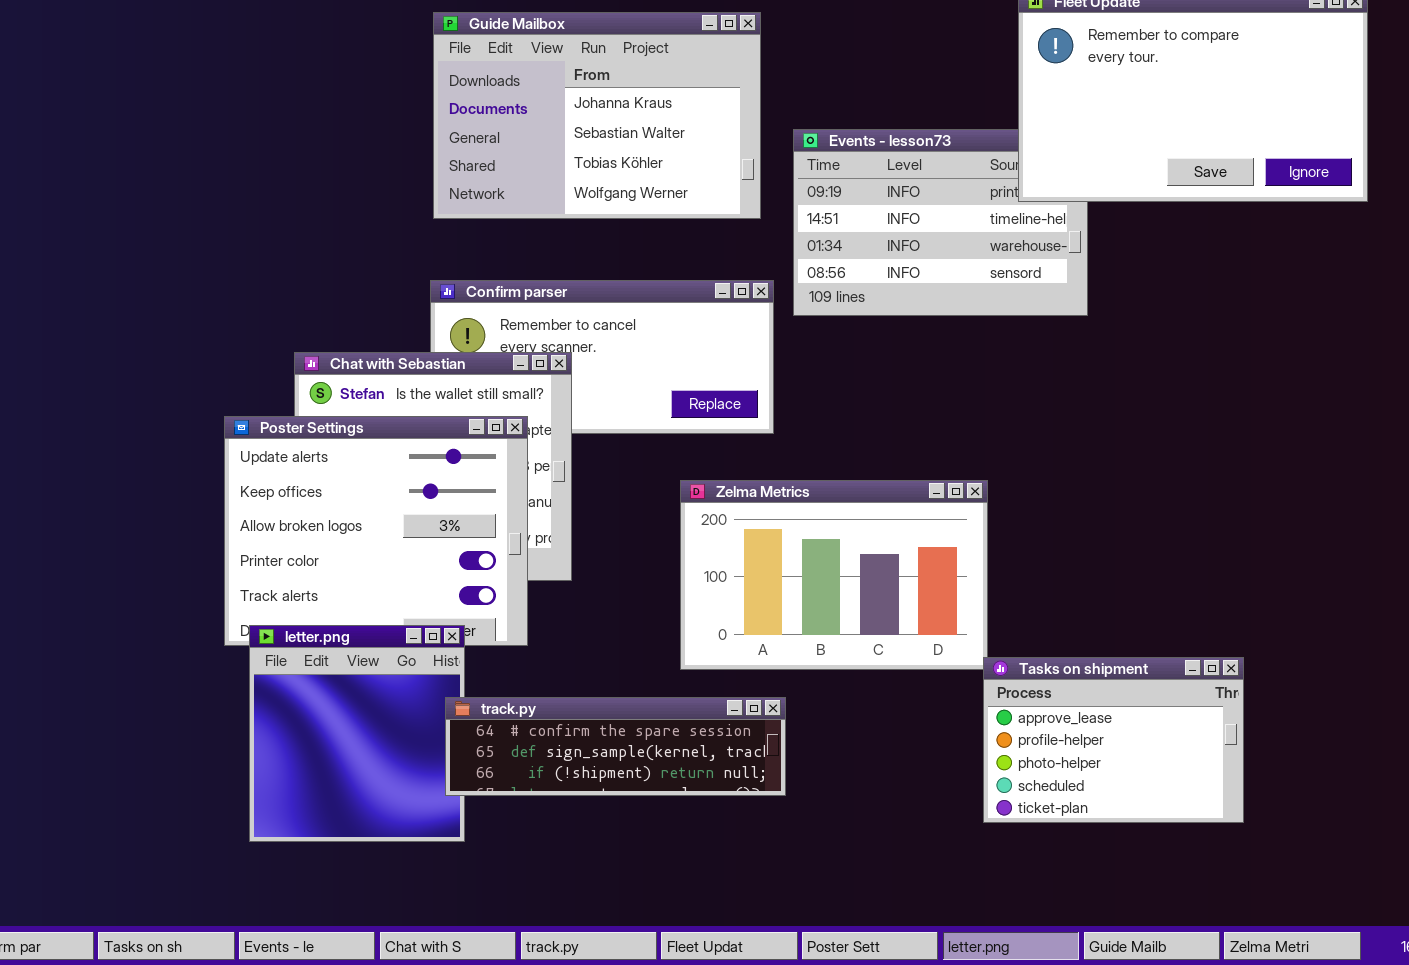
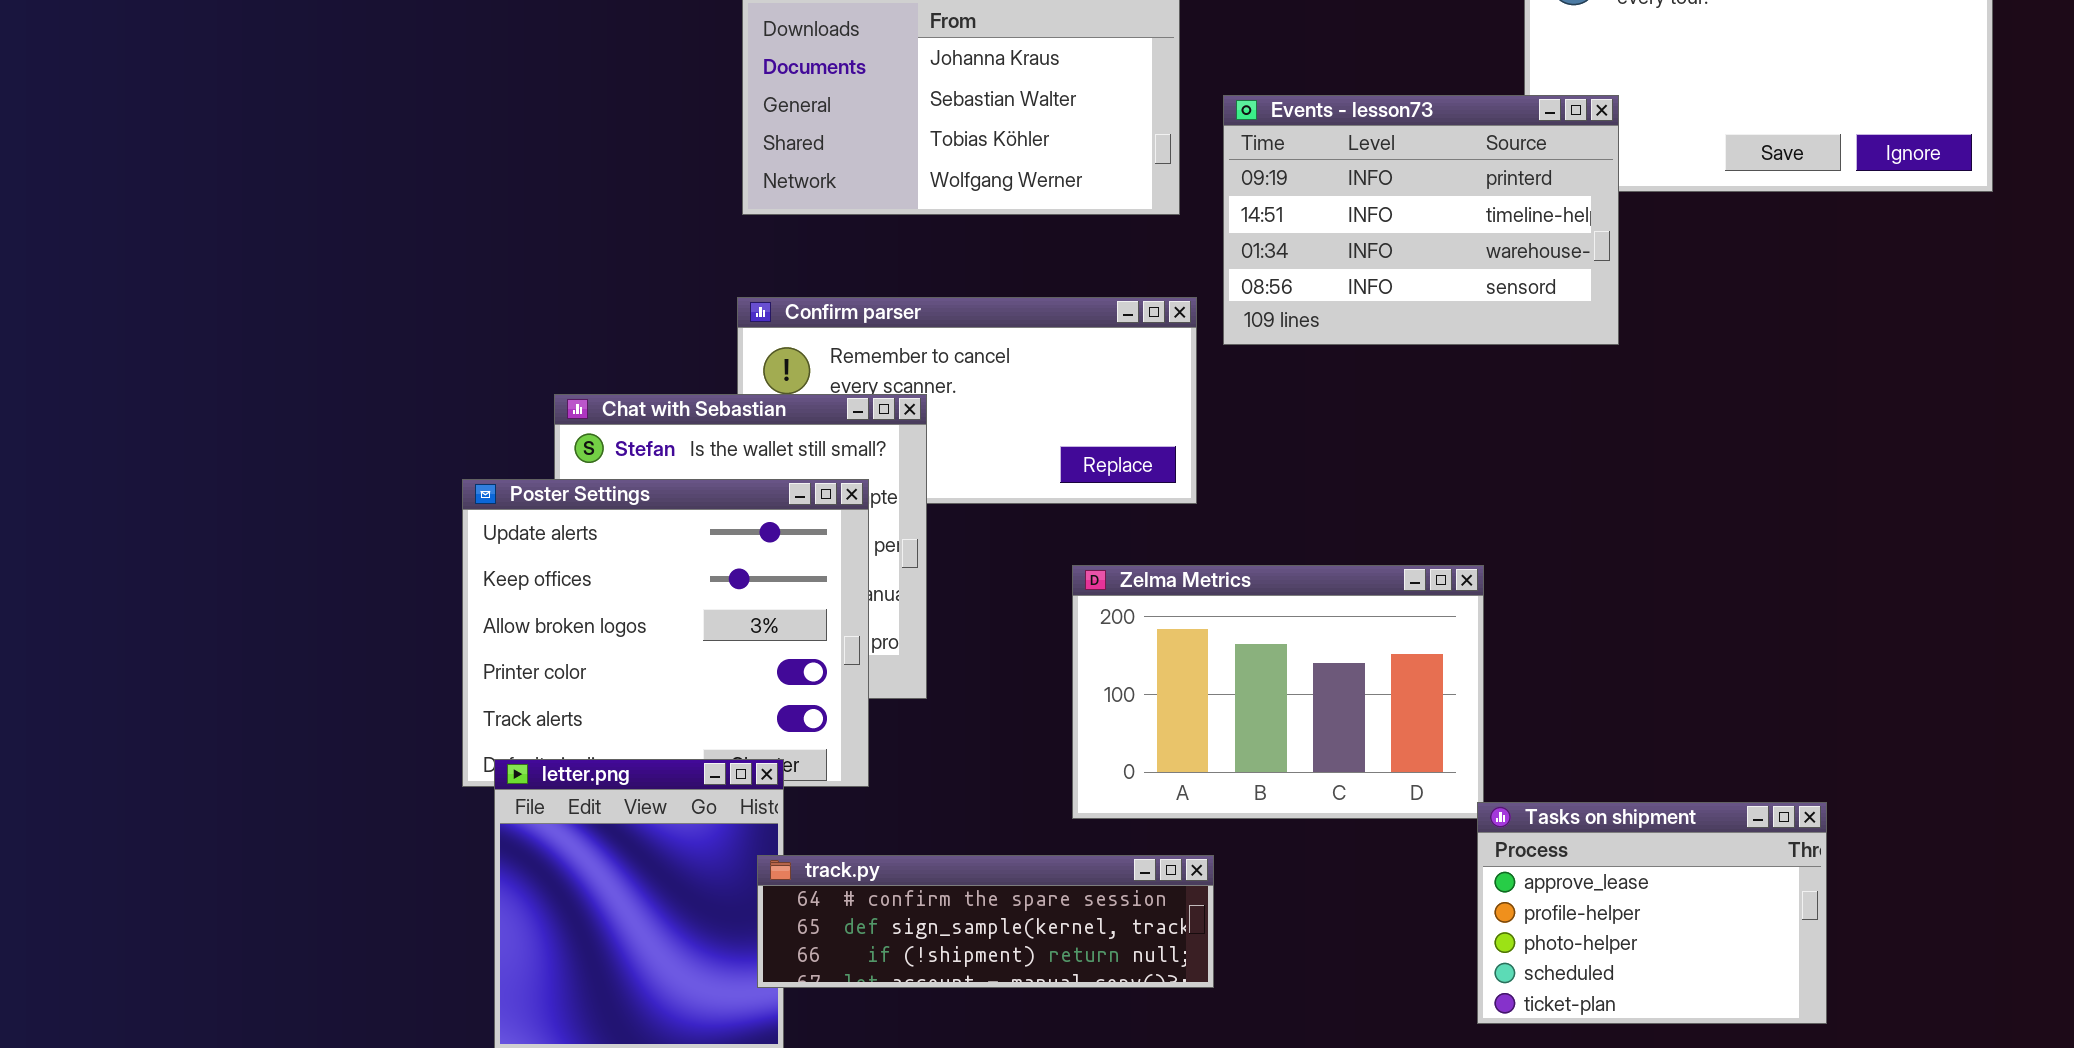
Events - lesson73: [793,129,1088,316] -> [1223,95,1619,345], raised

